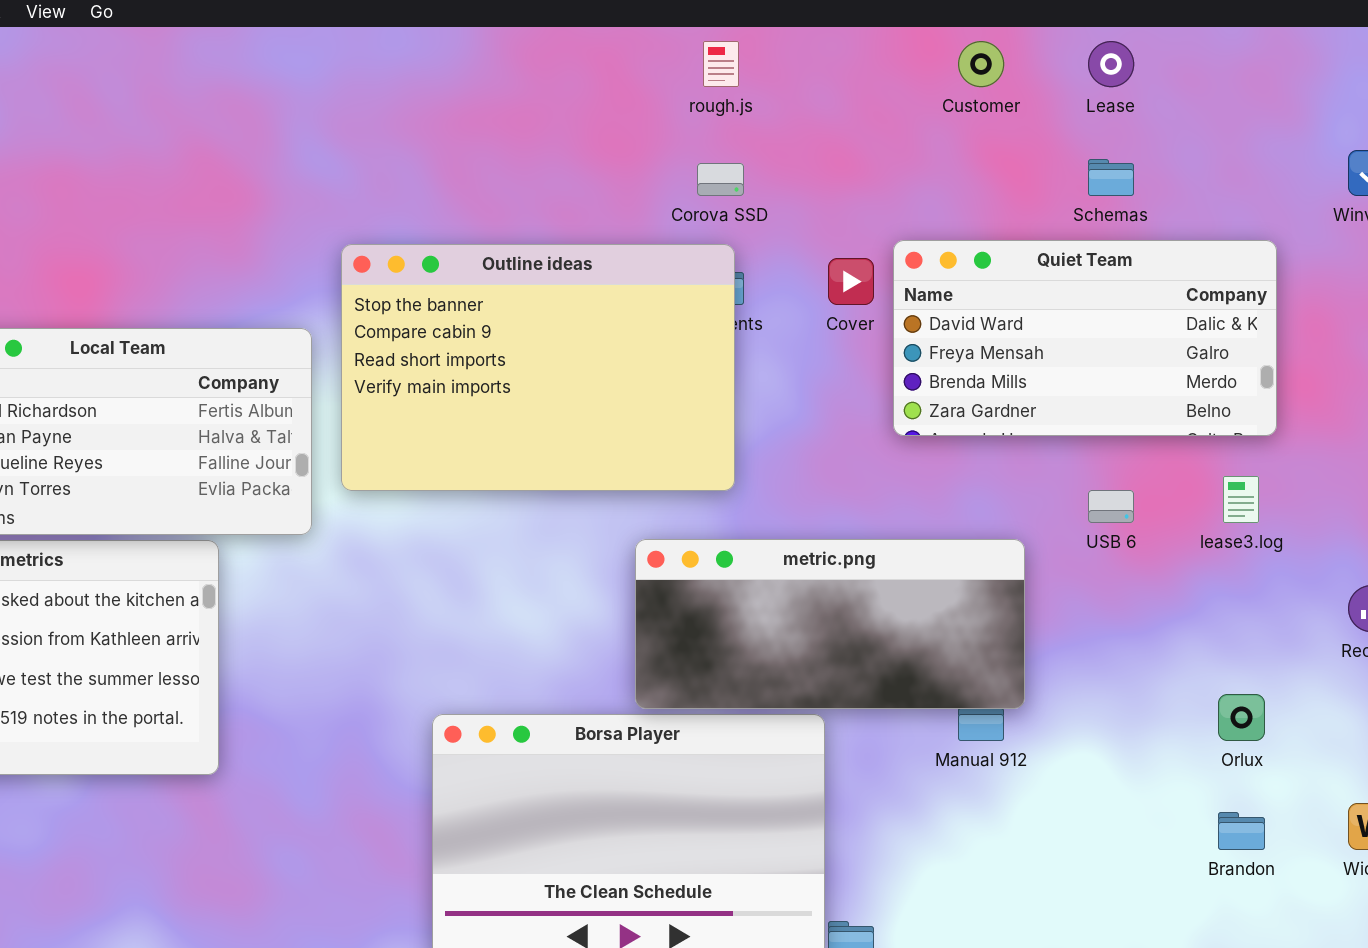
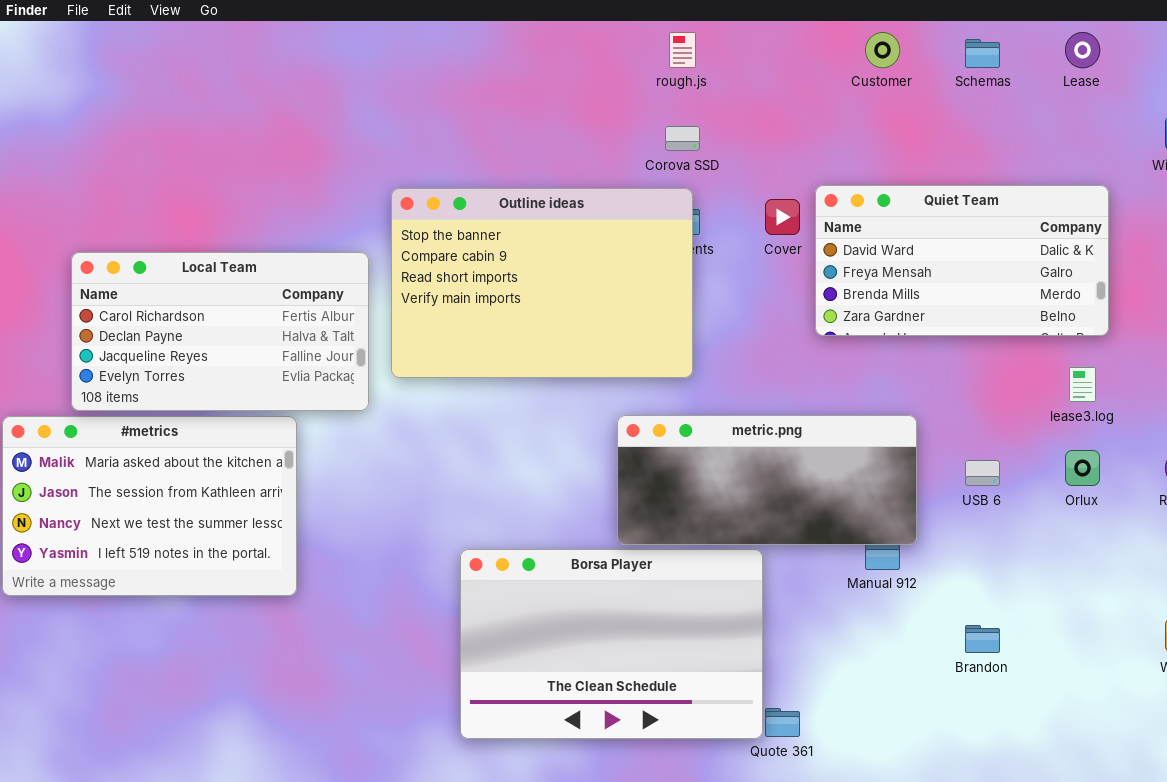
Lease: [1088,41,1134,87] -> [1065,32,1100,68], moved
Schemas: [1088,159,1134,196] -> [965,39,1000,68], moved
USB 6: [1088,490,1134,523] -> [965,460,1000,486], moved
Orlux: [1218,694,1265,741] -> [1065,450,1100,486], moved
Brandon: [1218,812,1265,850] -> [965,625,1000,653], moved

